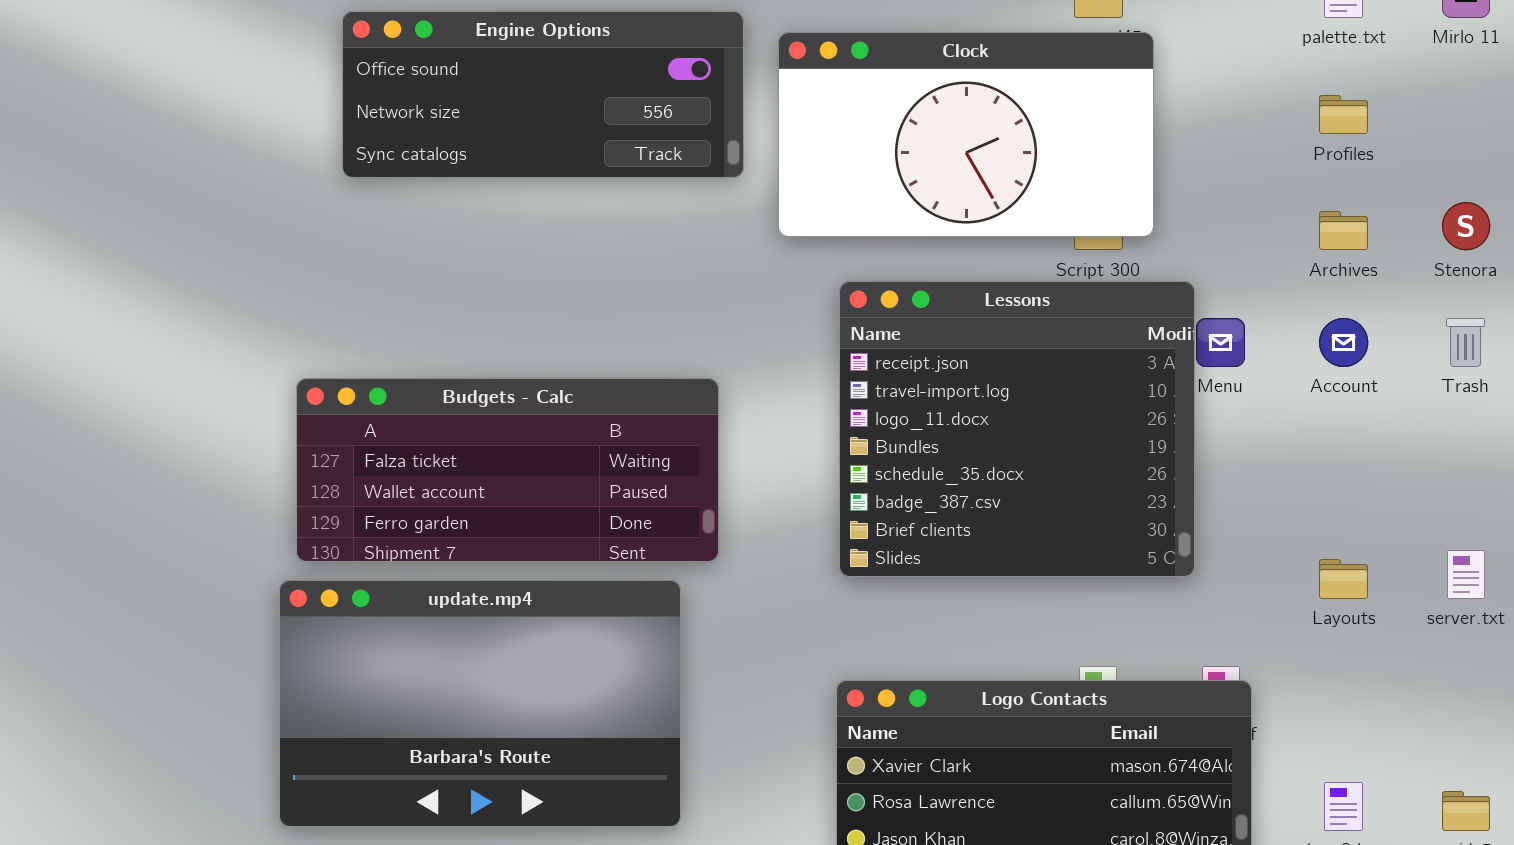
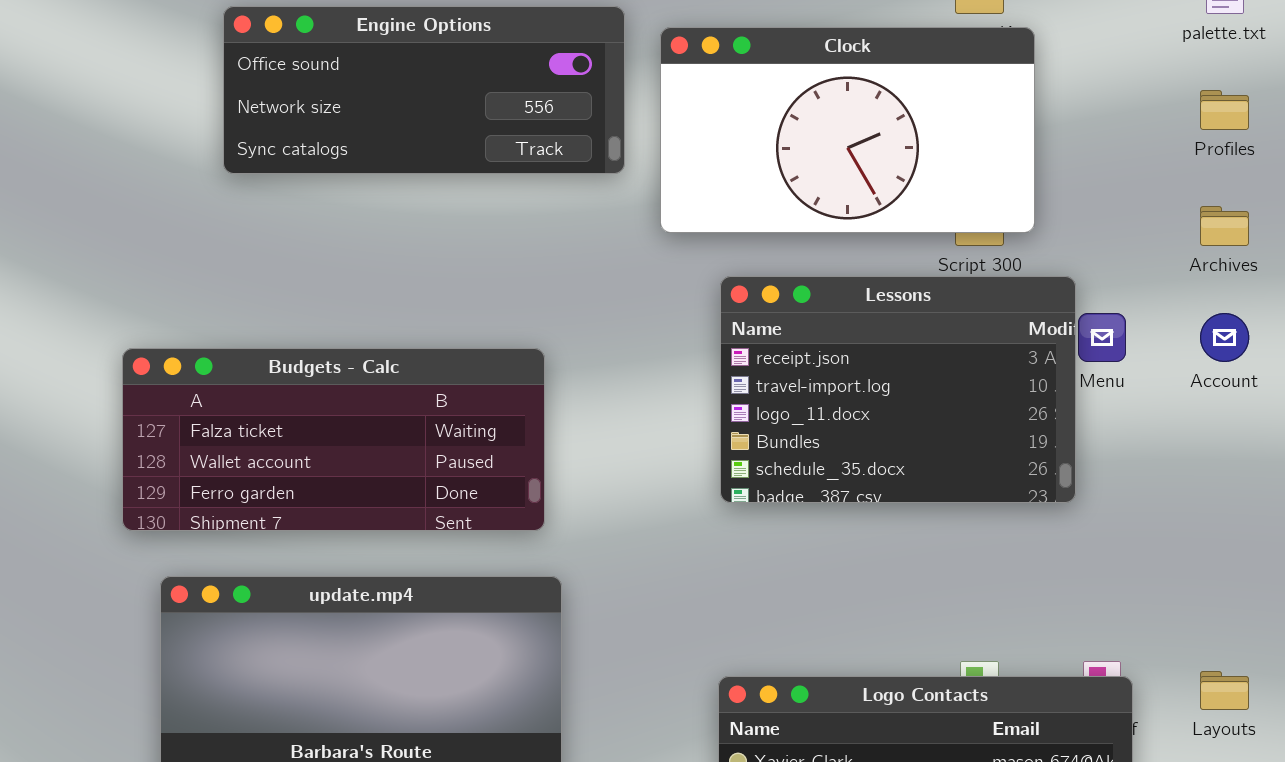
Lessons: [839,281,1195,577] -> [720,276,1076,503], resized
Budgets - Calc: [296,378,719,562] -> [122,348,545,531], moved
Layouts: [1319,559,1368,599] -> [1200,671,1249,710], moved

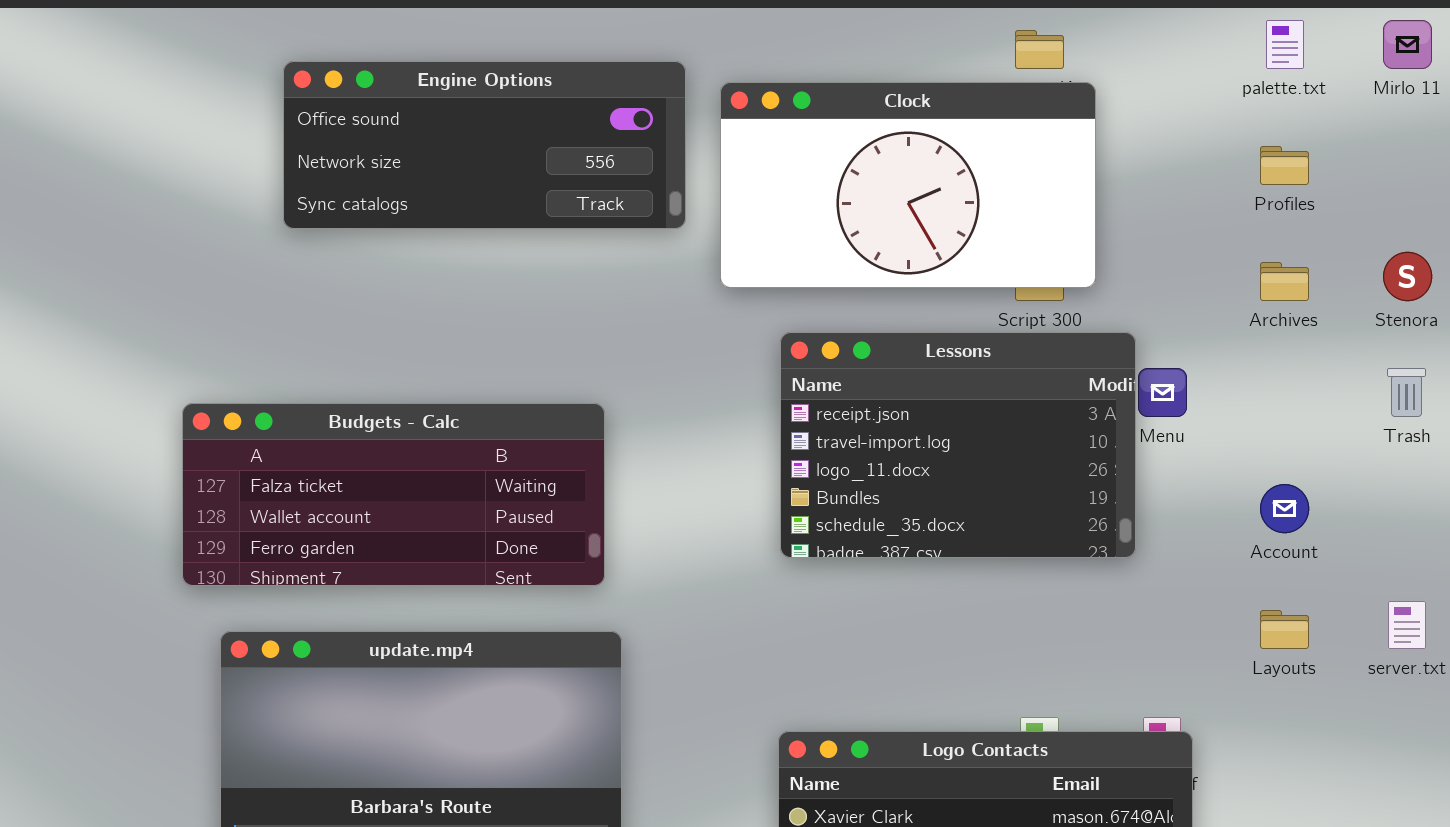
Account: [1200,313,1249,362] -> [1260,484,1309,533], moved
Layouts: [1200,671,1249,710] -> [1260,610,1309,649], moved

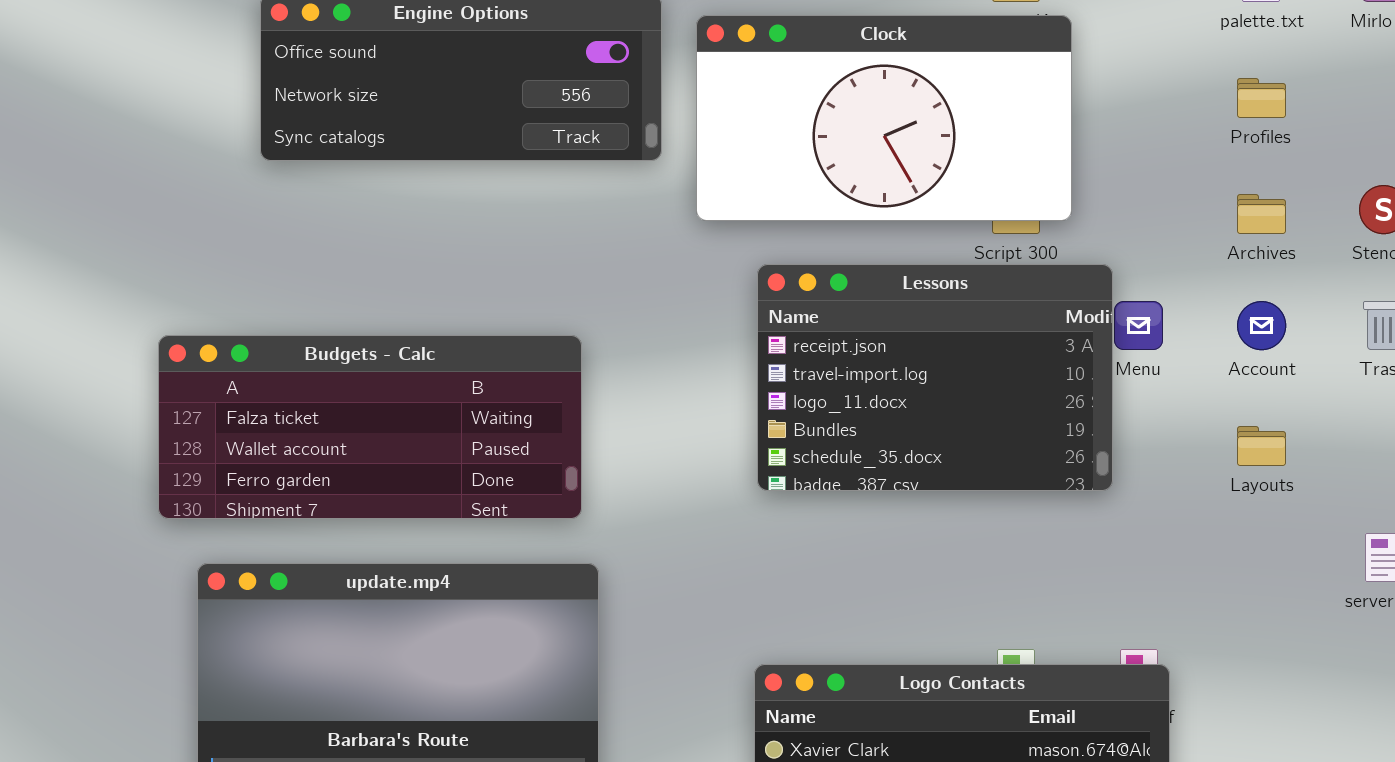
Account: [1260,484,1309,533] -> [1237,301,1286,350], moved
Layouts: [1260,610,1309,649] -> [1237,426,1286,466], moved

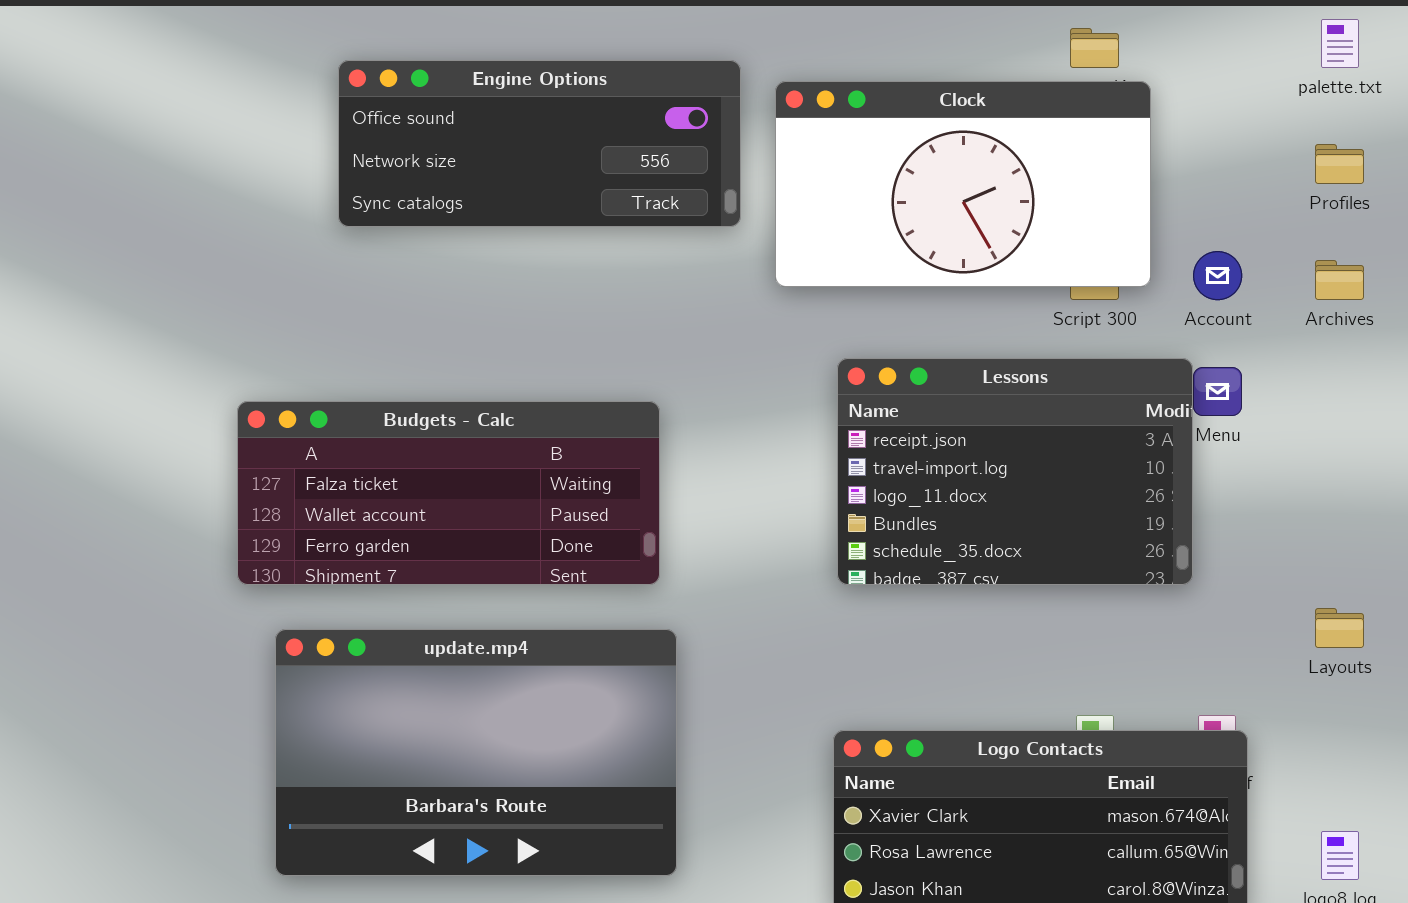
Lessons: [757,264,1113,491] -> [837,358,1193,585], moved
Account: [1237,301,1286,350] -> [1193,251,1242,300], moved
Layouts: [1237,426,1286,466] -> [1315,608,1364,648], moved

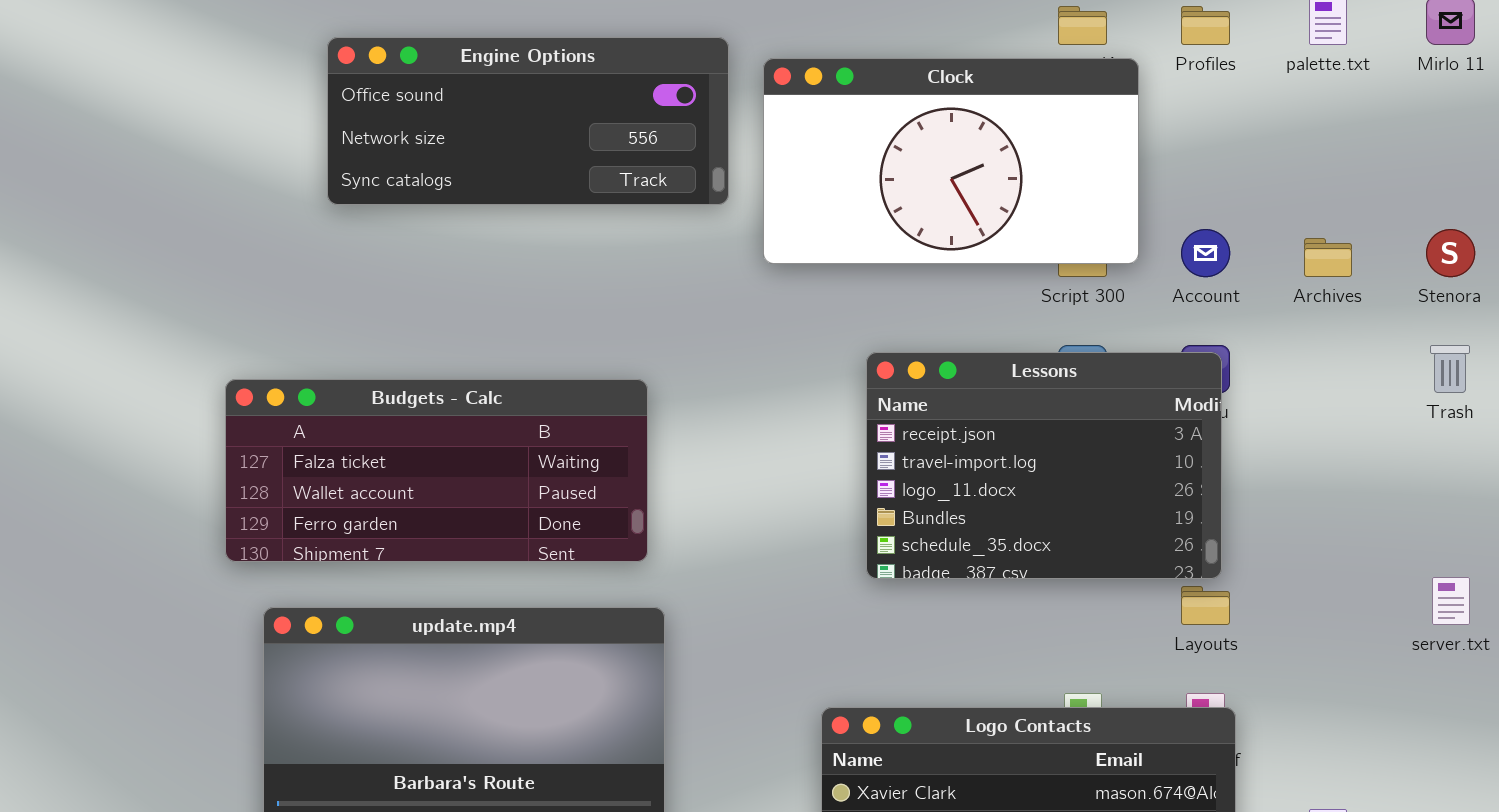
Profiles: [1315,144,1364,184] -> [1181,6,1230,45], moved
Lessons: [837,358,1193,585] -> [866,352,1222,579], moved
Layouts: [1315,608,1364,648] -> [1181,586,1230,625], moved

